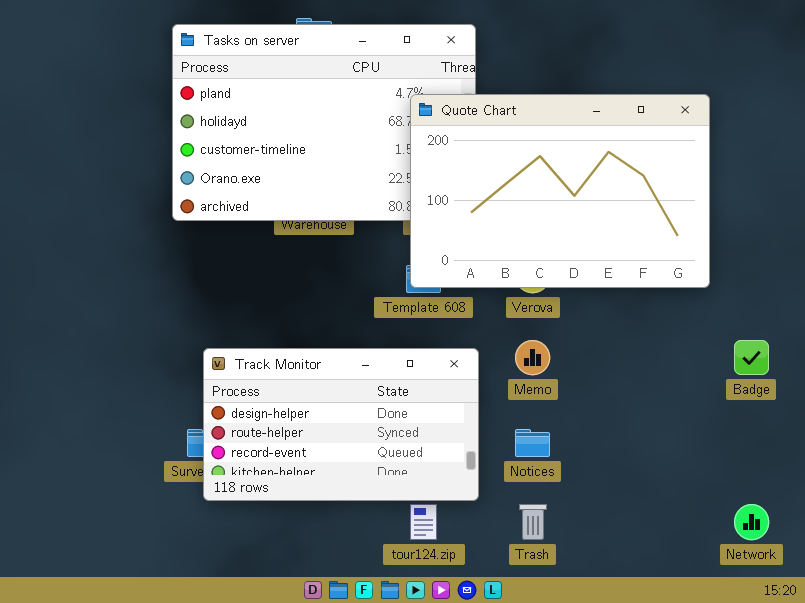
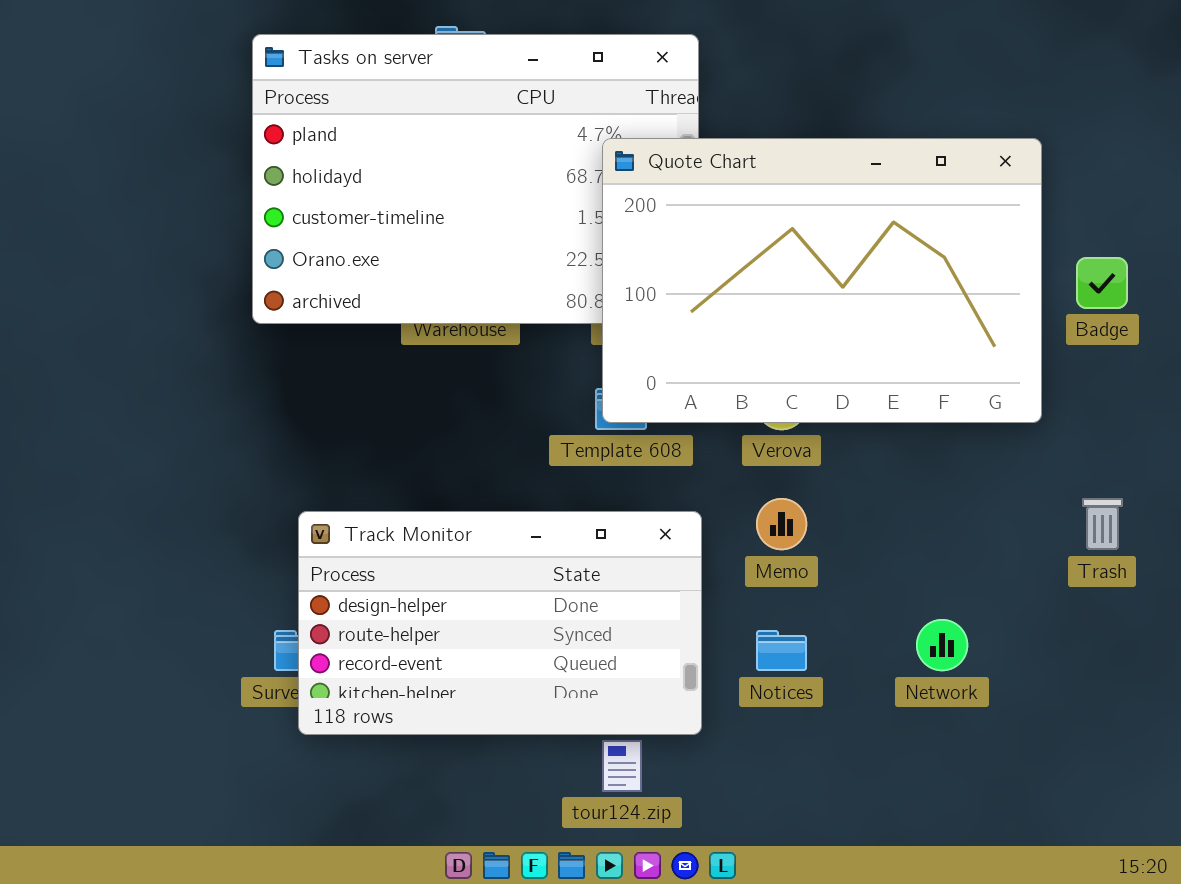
Badge: [734,340,769,375] -> [1076,257,1128,309], moved
Trash: [519,504,547,540] -> [1082,498,1123,550], moved
Network: [734,504,769,540] -> [916,619,968,671], moved

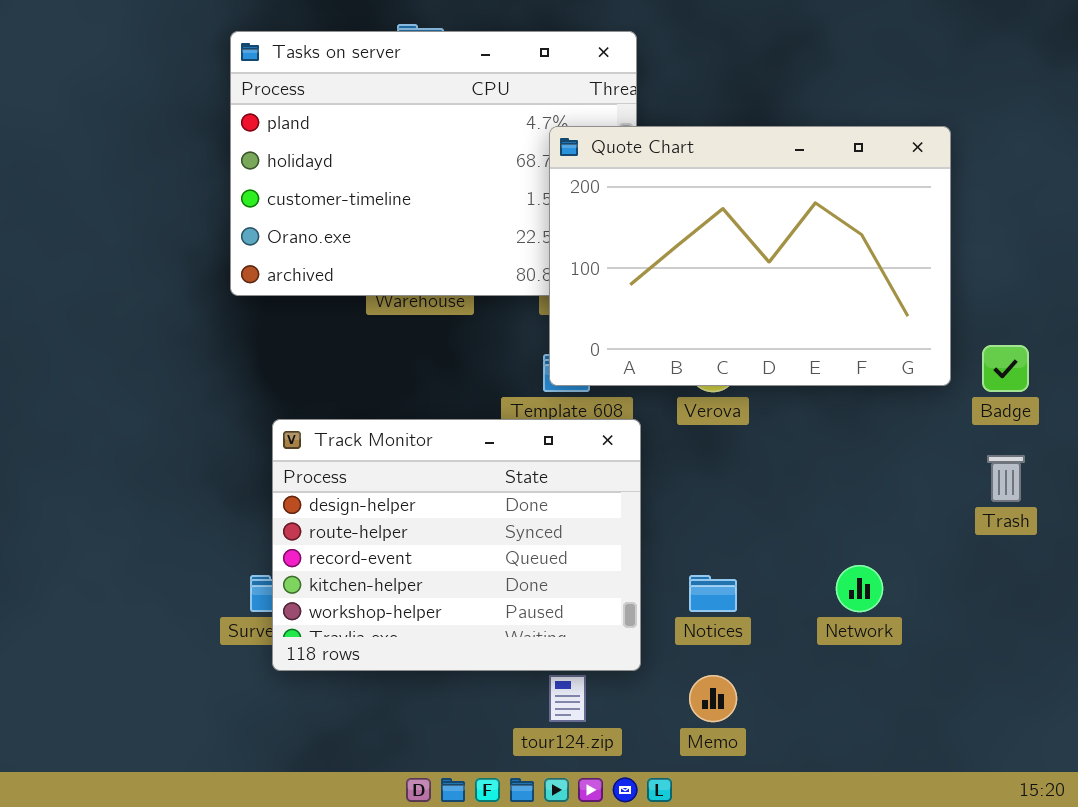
Badge: [1076,257,1128,309] -> [982,345,1029,392], moved
Memo: [756,498,807,550] -> [689,675,737,722], moved
Track Monitor: [298,511,702,735] -> [272,419,641,671], resized

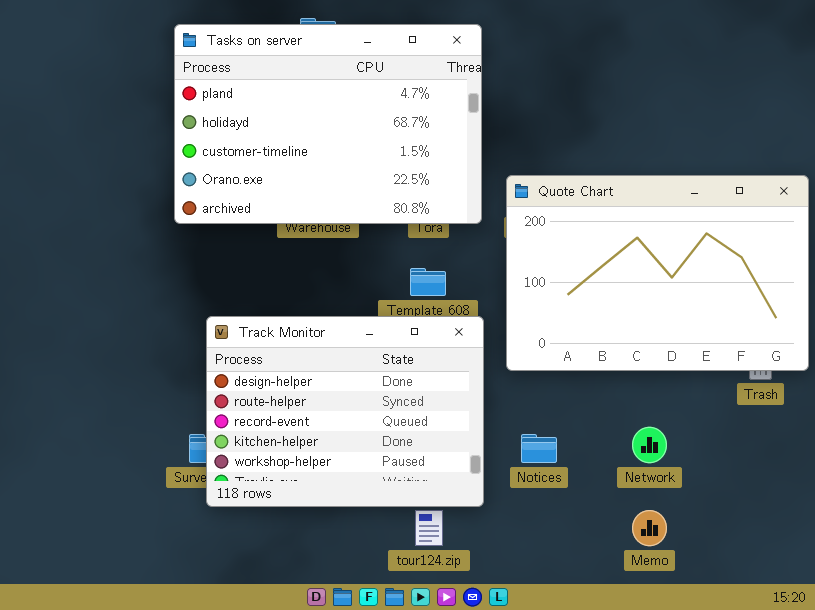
Quote Chart: [549,126,951,386] -> [506,175,809,371], moved
Memo: [689,675,737,722] -> [632,510,667,546], moved

